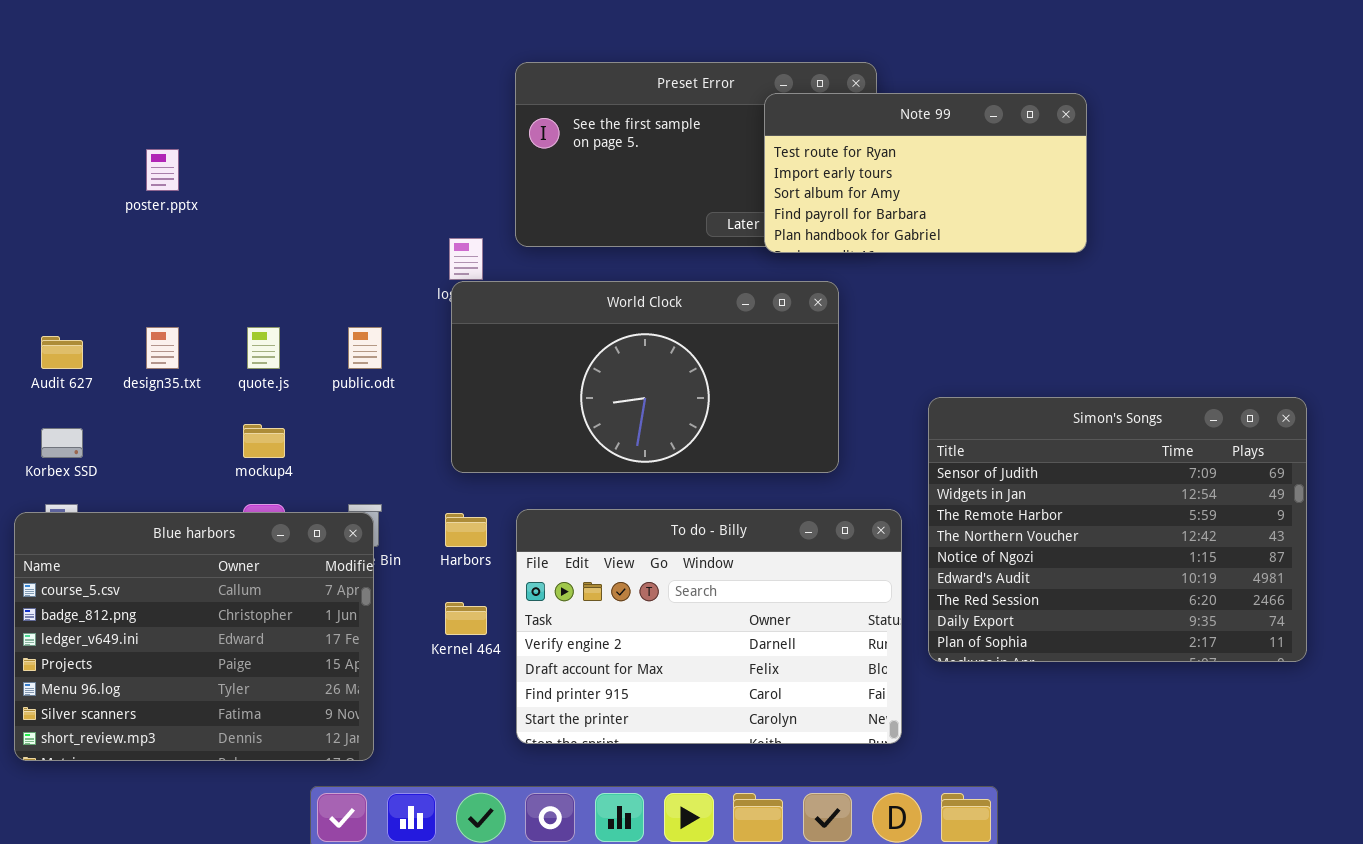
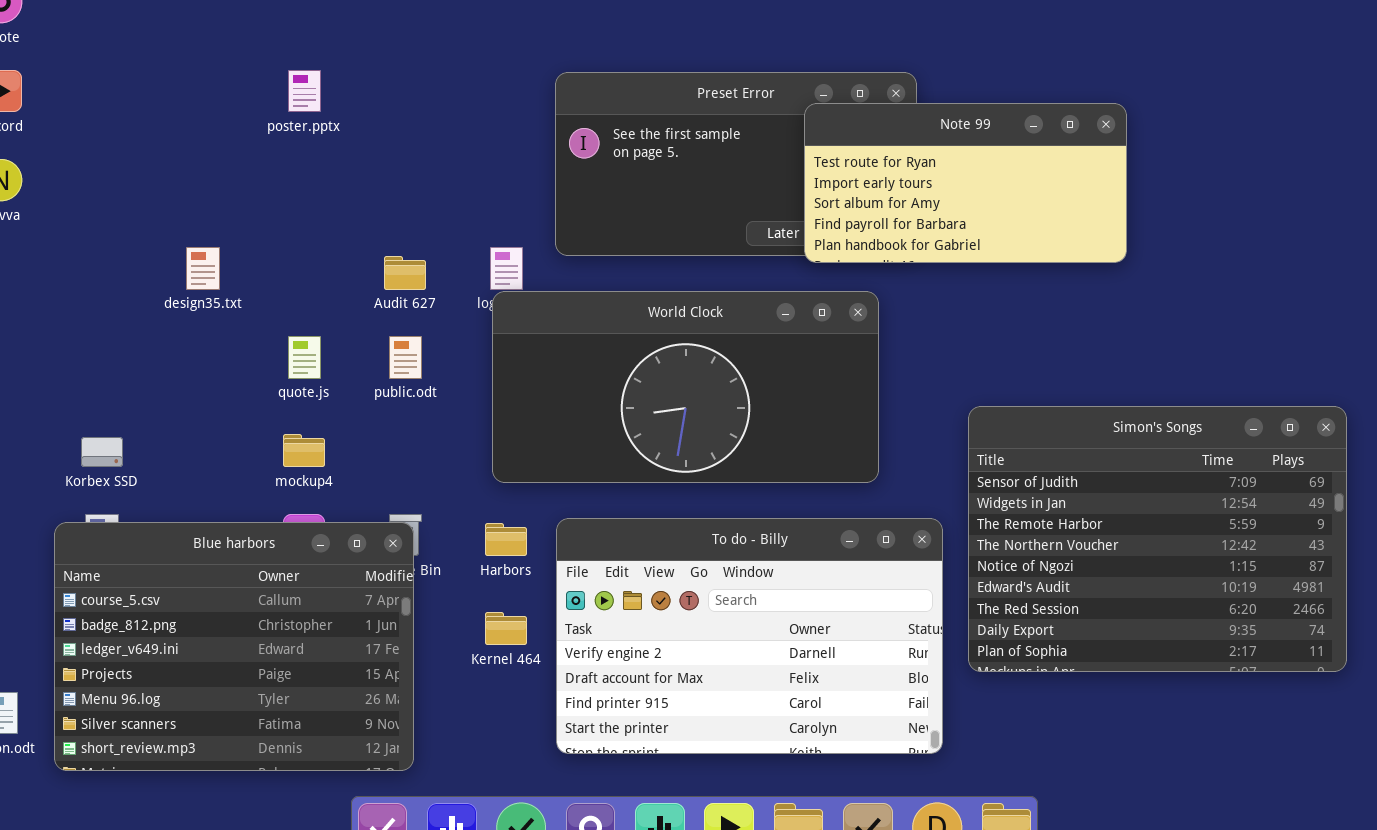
poster.pptx: [146,149,179,191] -> [288,70,321,112], moved
design35.txt: [146,327,179,369] -> [186,247,220,290], moved
Audit 627: [41,336,83,369] -> [384,256,426,290], moved

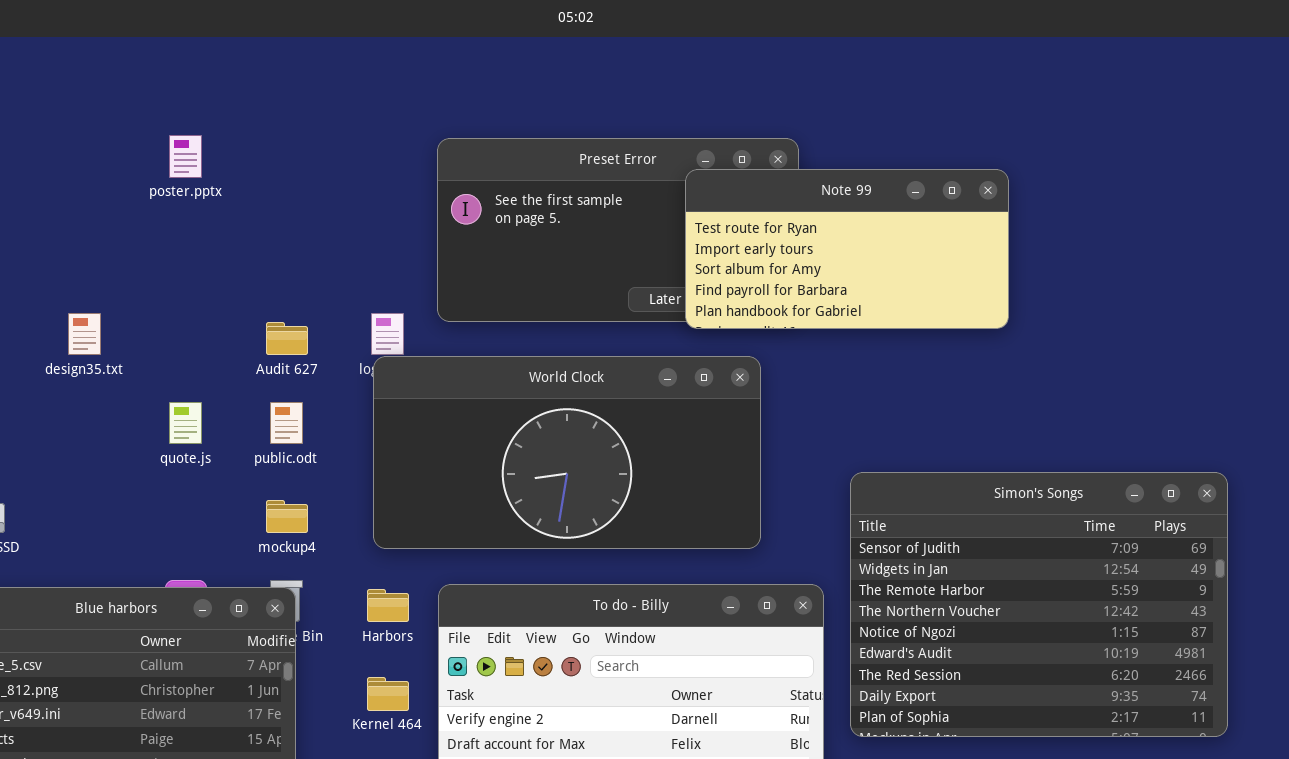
mockup4: [283,434,325,467] -> [266,500,308,533], moved

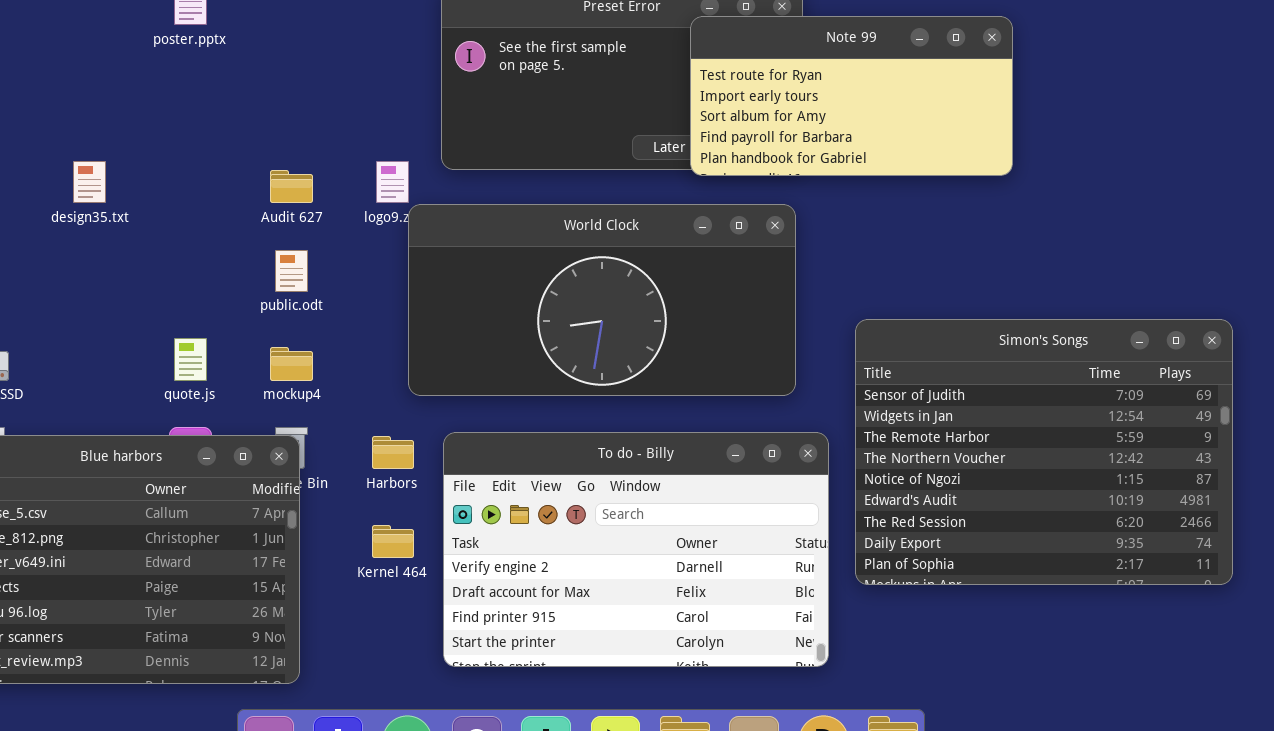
World Clock: [373,356,761,549] -> [408,204,796,396], moved
quote.js: [169,402,202,444] -> [174,338,207,381], moved

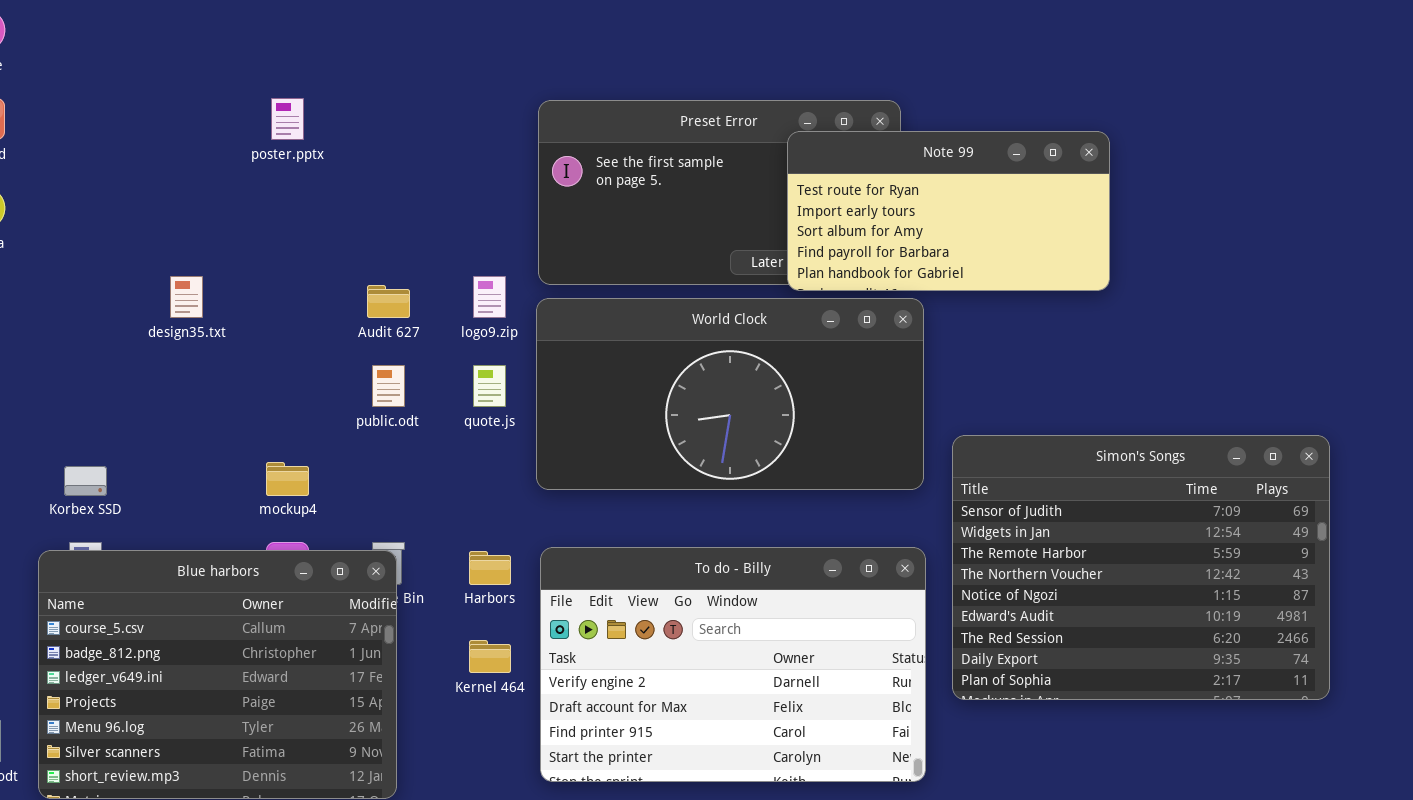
World Clock: [408,204,796,396] -> [536,298,924,490], moved
quote.js: [174,338,207,381] -> [473,365,506,407], moved
mockup4: [270,347,313,381] -> [266,462,309,496], moved

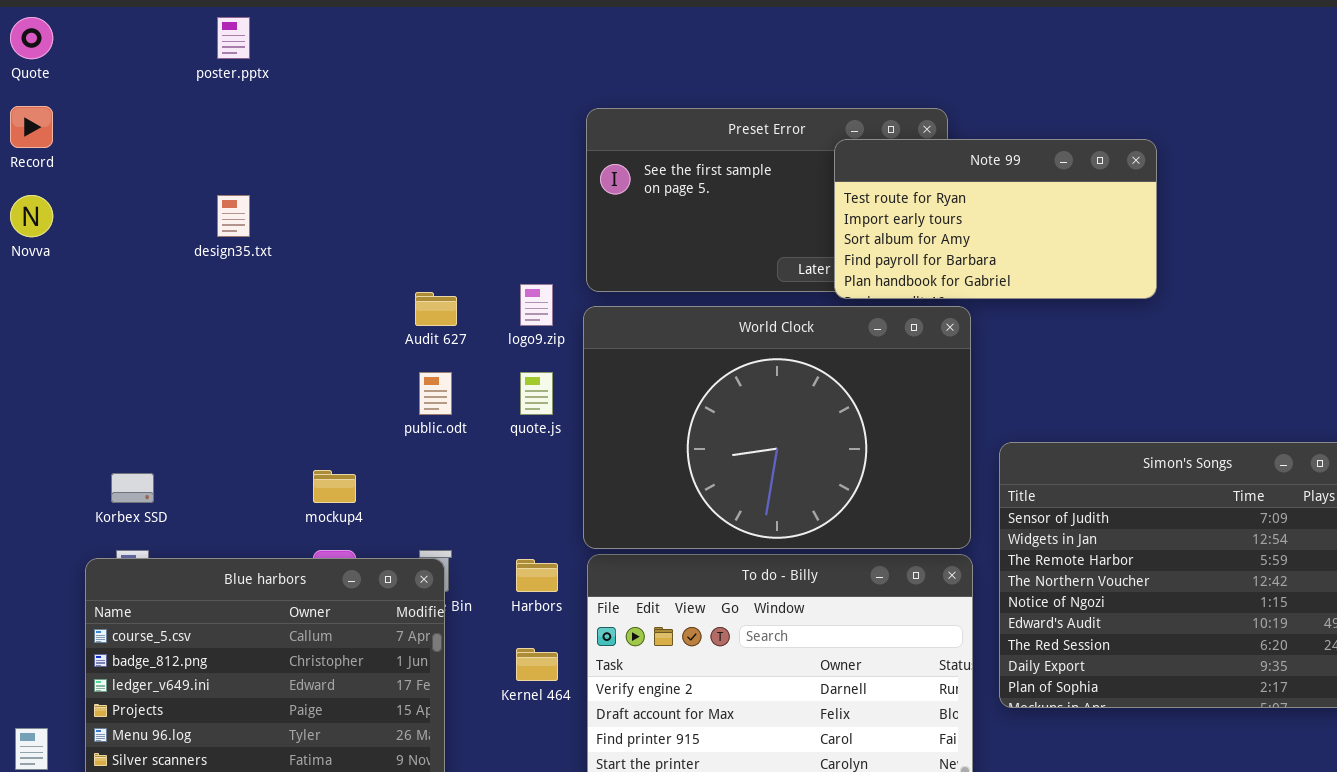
poster.pptx: [271,98,304,140] -> [217,17,250,59], moved
design35.txt: [170,276,203,318] -> [217,195,250,237], moved
World Clock: [536,298,924,490] -> [583,306,971,549], resized

